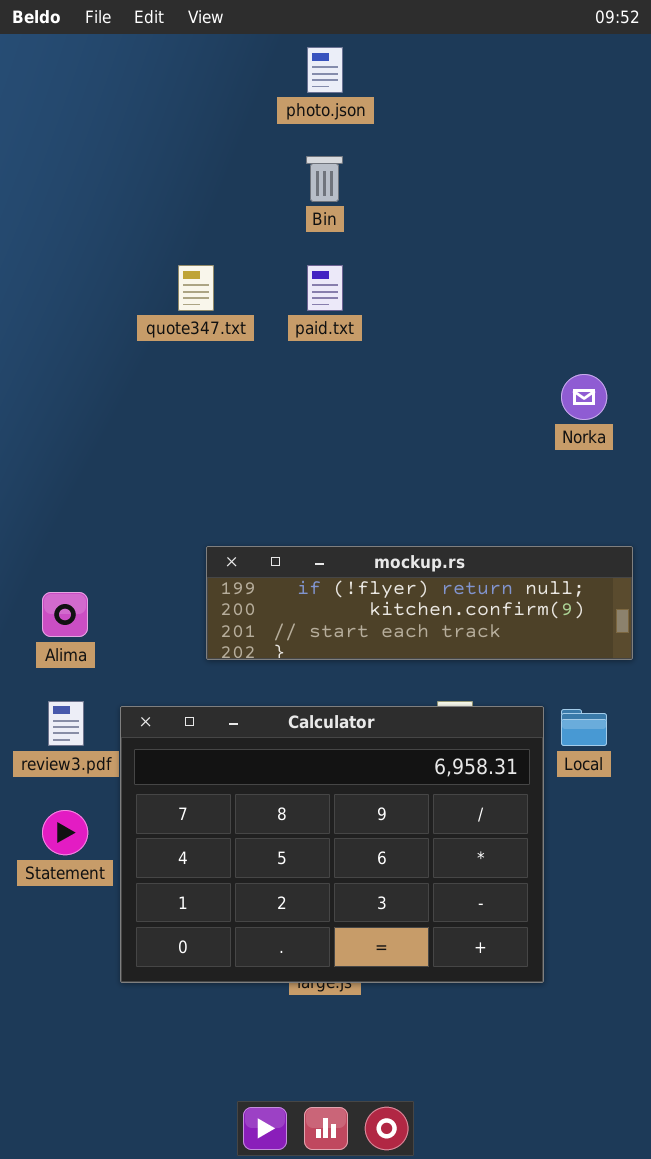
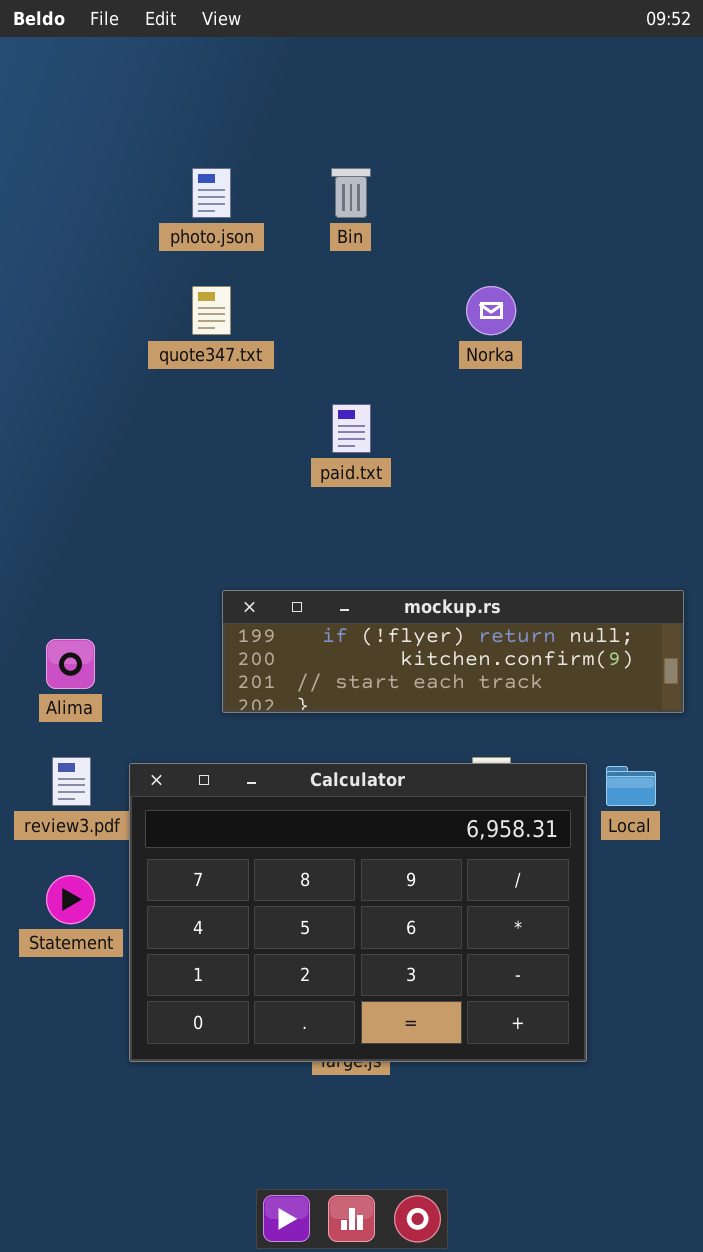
photo.json: [307,47,343,93] -> [192,168,231,218], moved
paid.txt: [307,265,343,311] -> [332,404,371,453], moved
Norka: [561,374,607,420] -> [466,286,516,335], moved

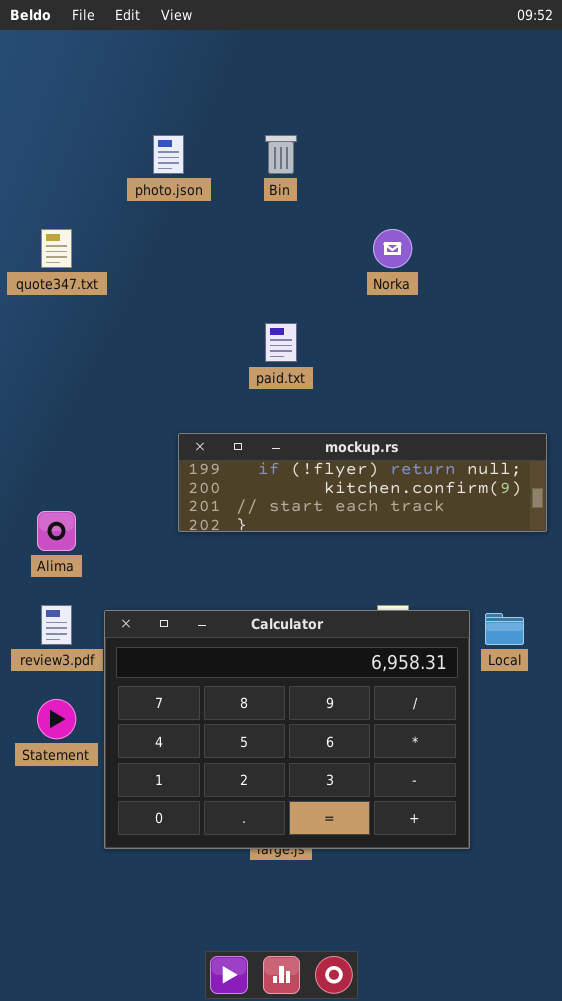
quote347.txt: [192,286,231,335] -> [41,229,72,268], moved
mockup.rs: [222,590,684,713] -> [178,433,547,532], moved

